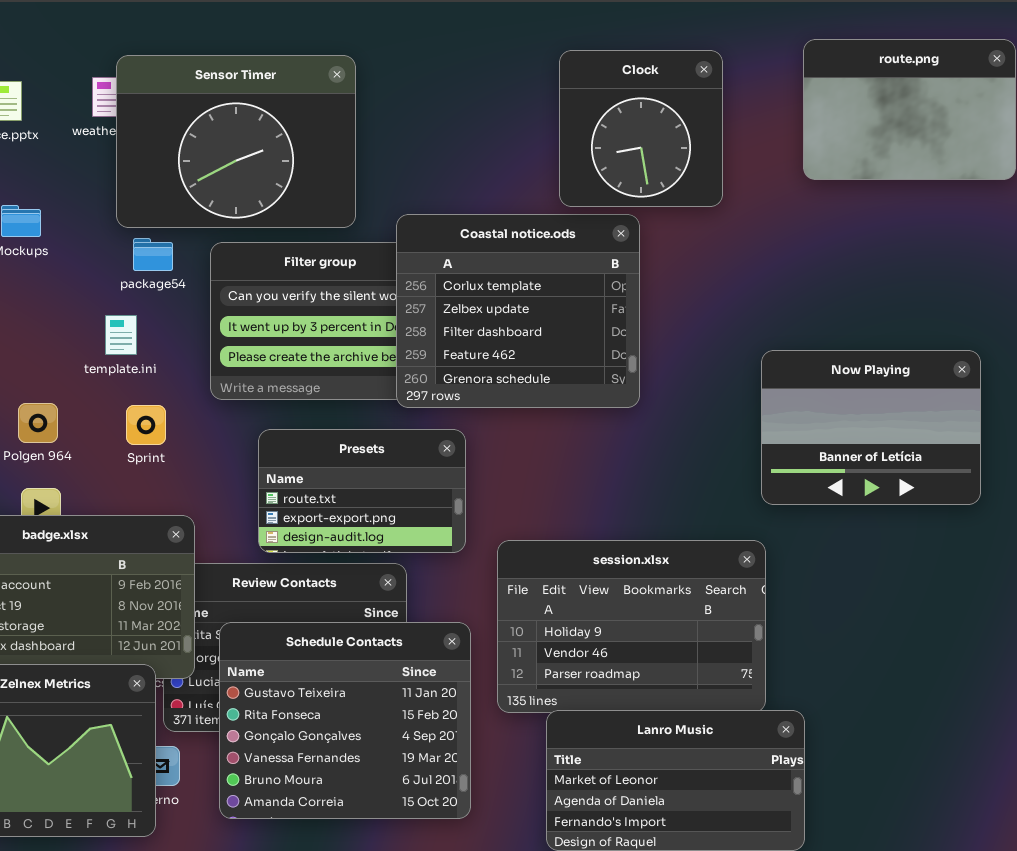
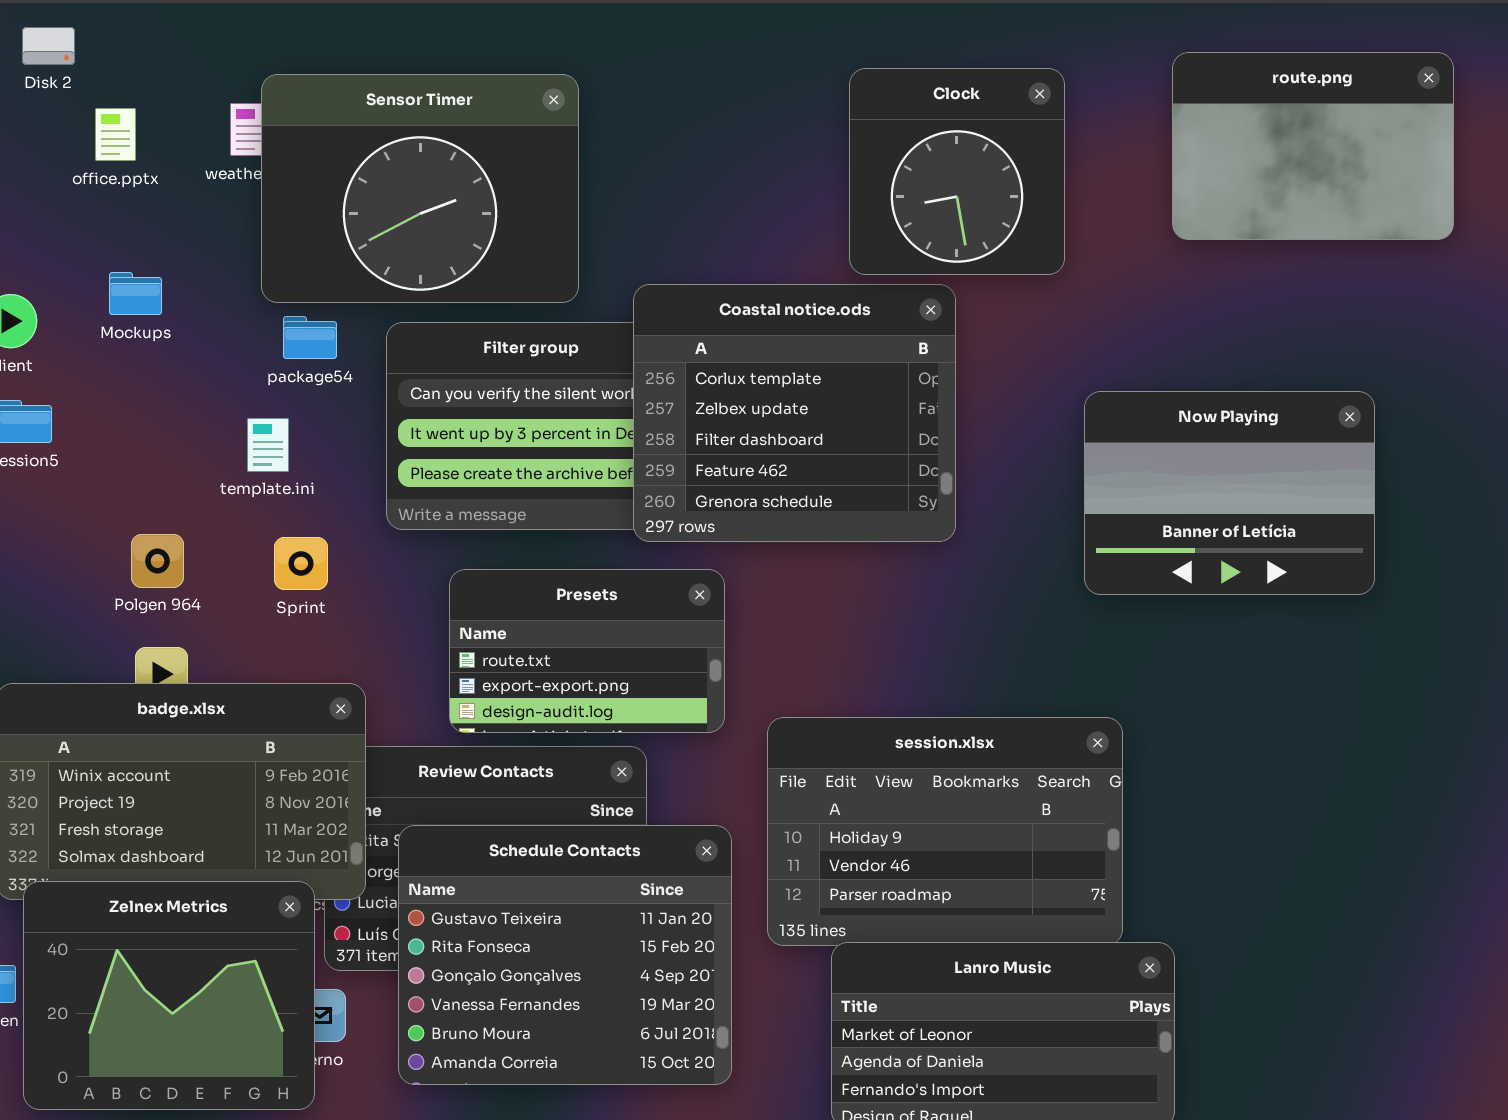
Now Playing: [761,350,981,505] -> [1084,391,1375,595], moved

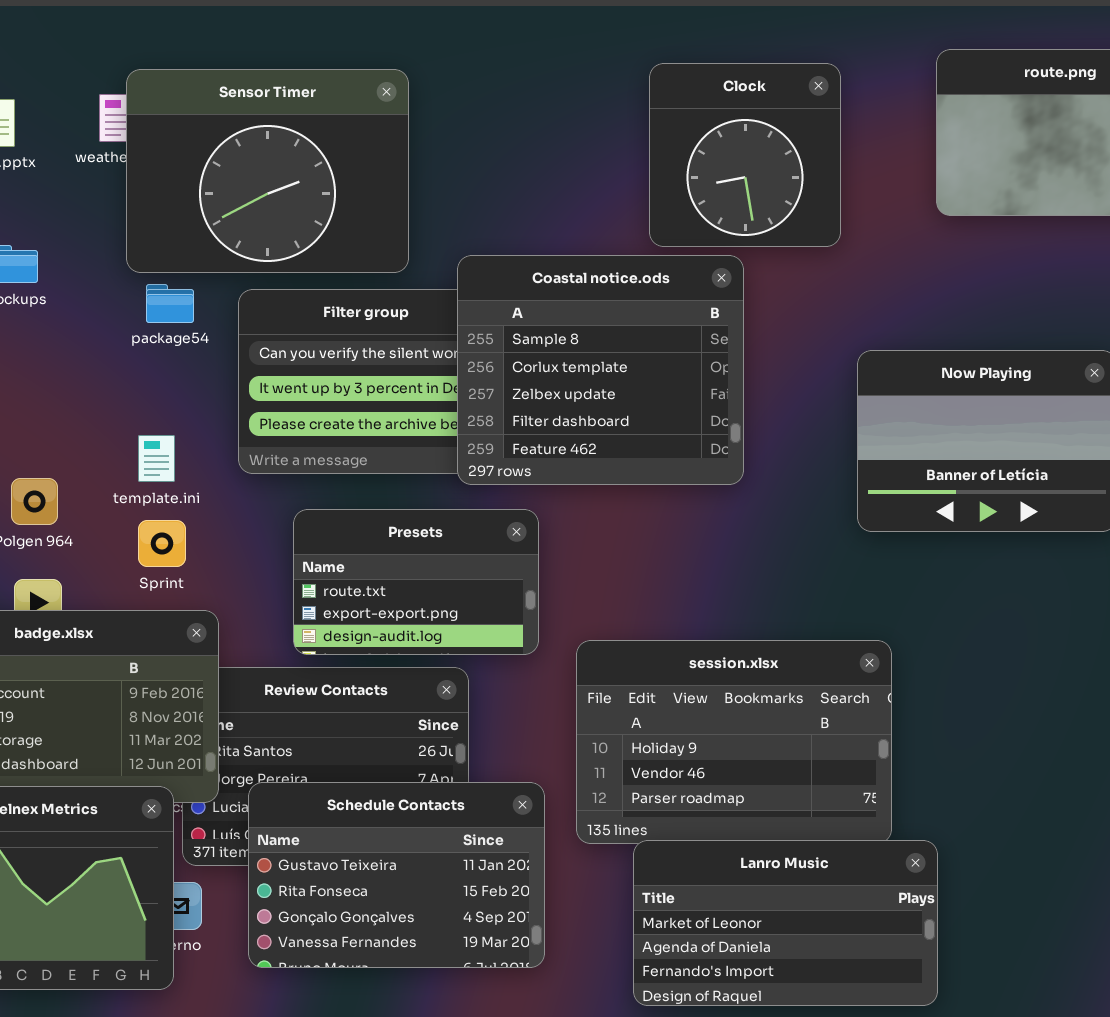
Coastal notice.ods: [633,284,956,542] -> [457,255,744,485], scrolled up 1 row
template.ini: [247,418,289,472] -> [138,435,175,482], moved
Sprint: [274,537,328,590] -> [138,520,186,567], moved
Schedule Contacts: [398,825,732,1085] -> [248,782,545,968], resized

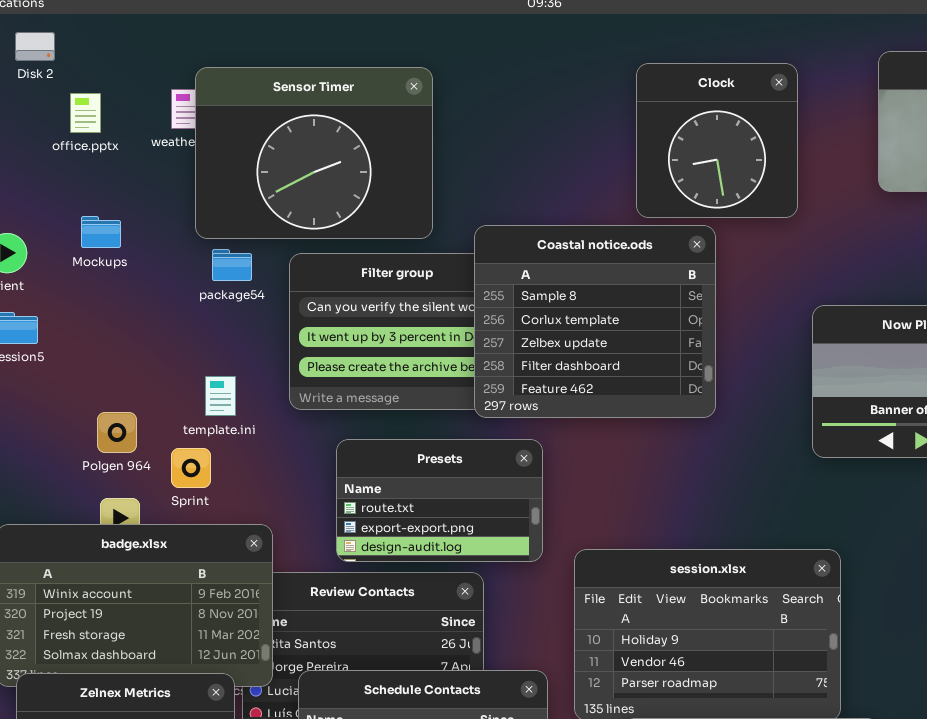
Sprint: [138,520,186,567] -> [171,448,211,488], moved

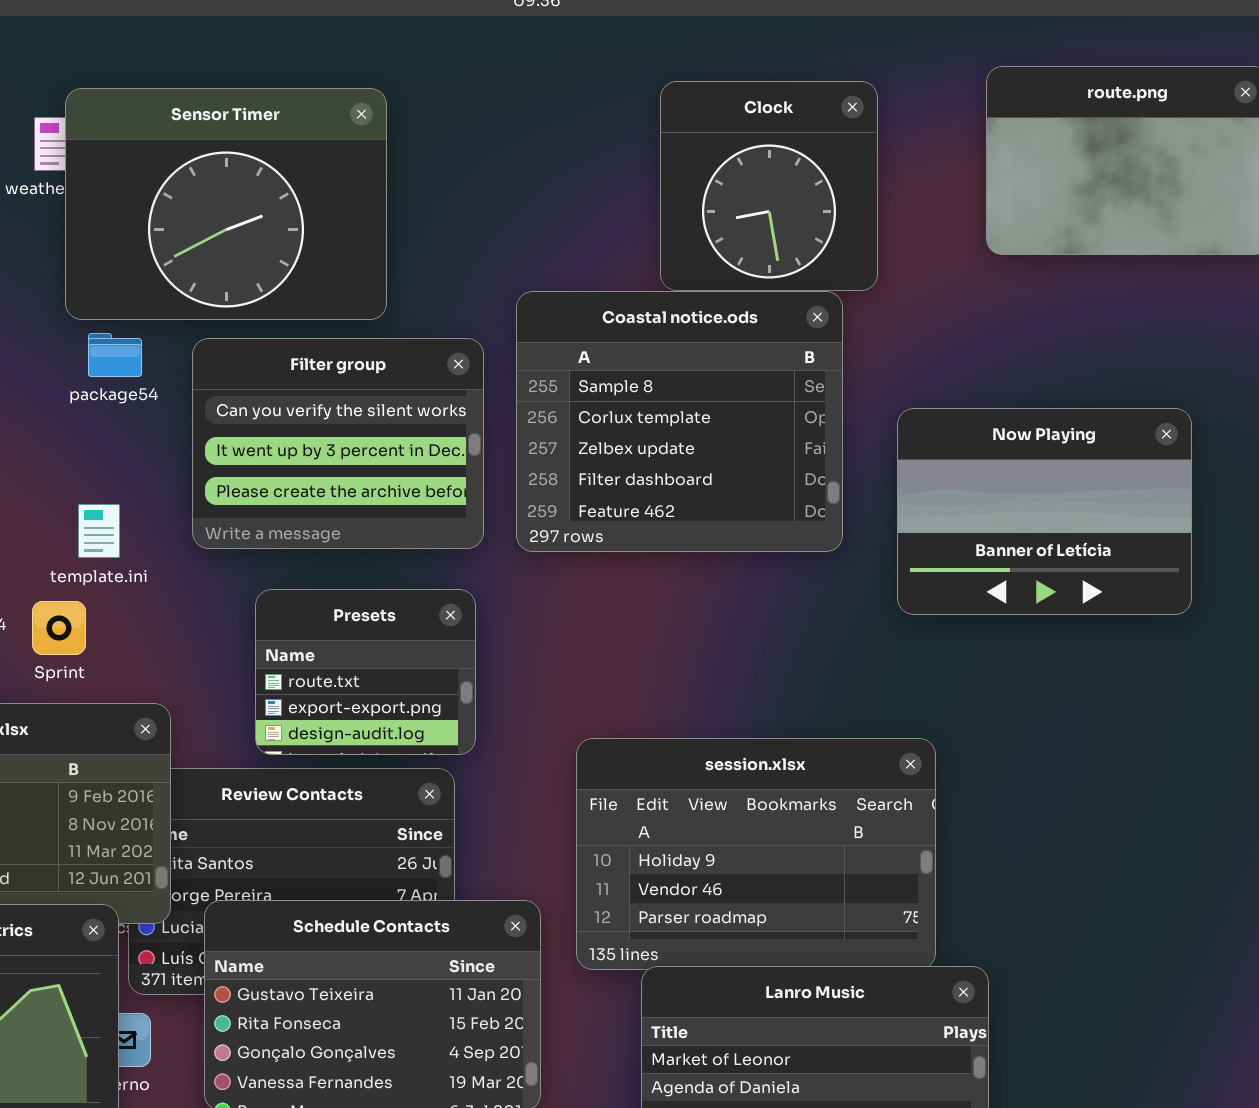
Coastal notice.ods: [474,225,716,418] -> [516,291,843,552], moved
Presets: [336,439,543,562] -> [255,589,476,755], resized

